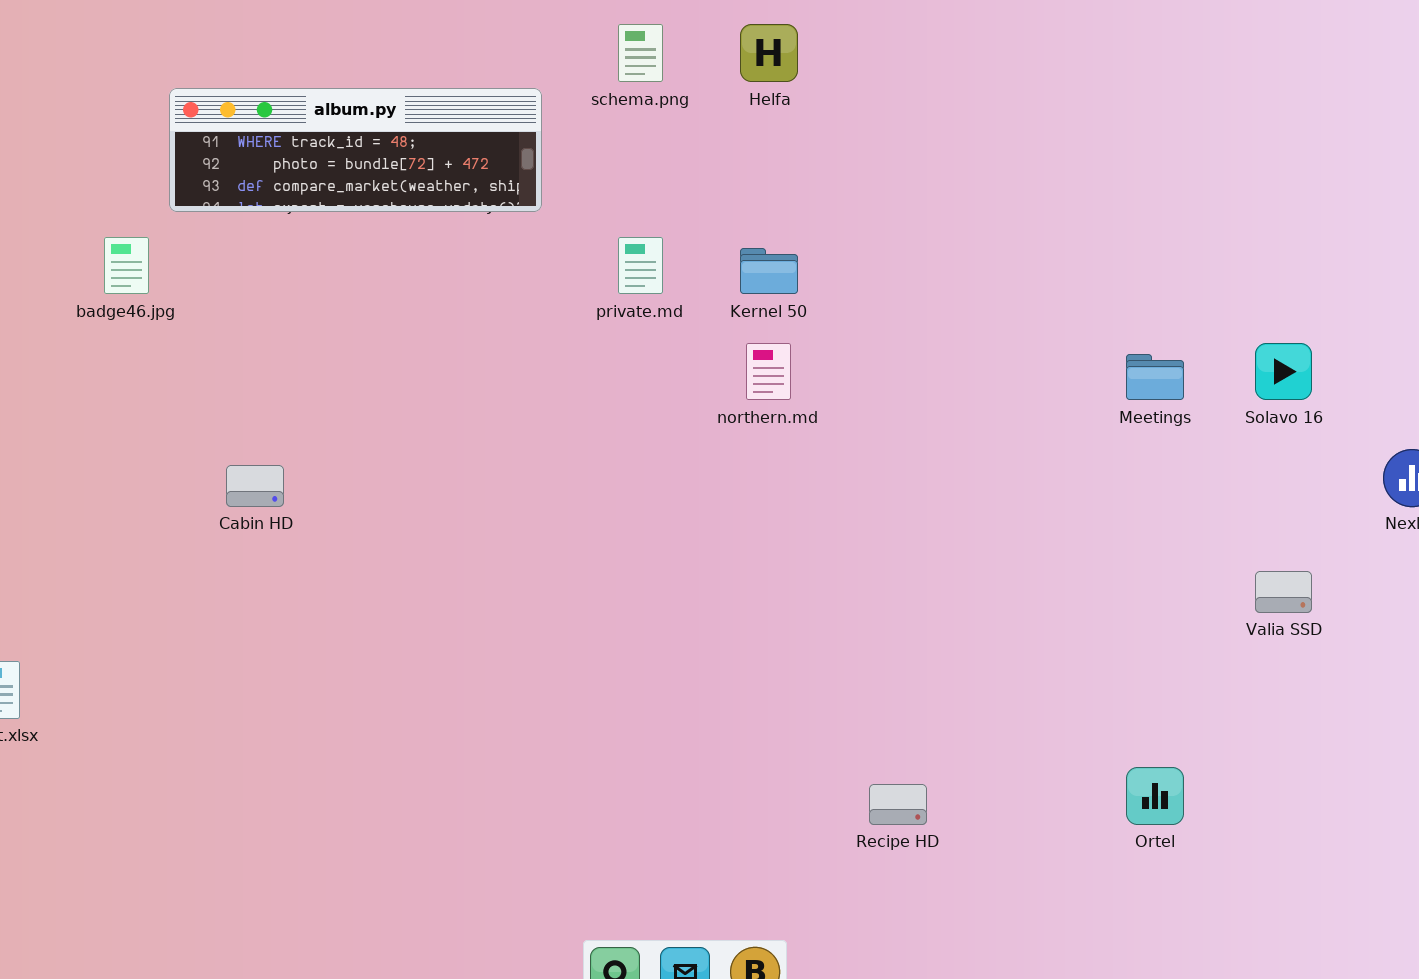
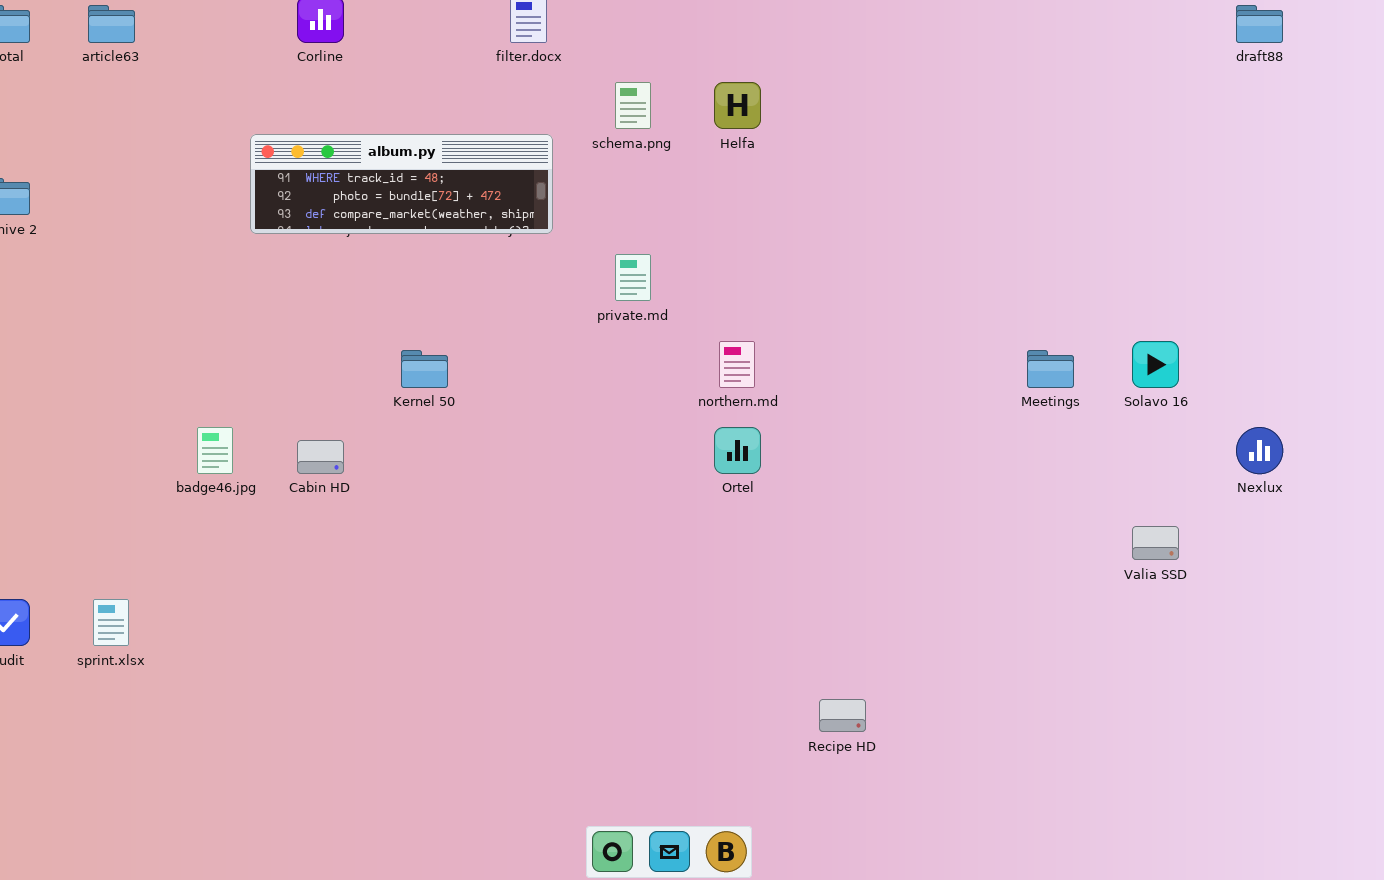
badge46.jpg: [104,237,149,294] -> [197,427,233,474], moved
Kernel 50: [740,248,798,294] -> [401,350,448,388], moved
Ortel: [1126,767,1184,825] -> [714,427,761,474], moved

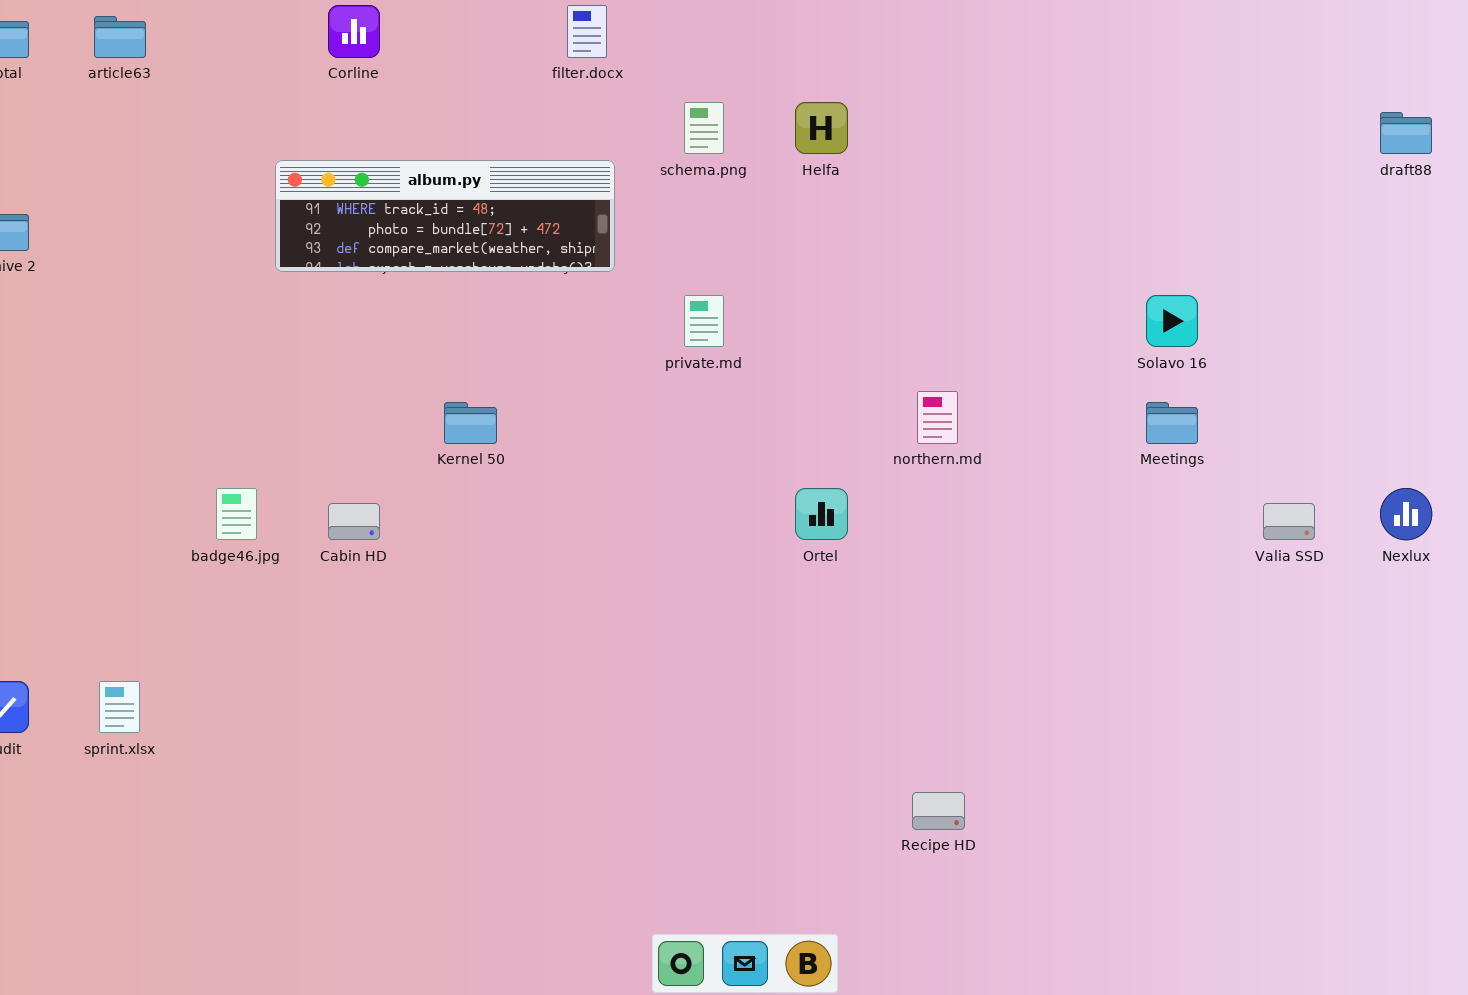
draft88: [1236,5,1283,43] -> [1380,112,1432,154], moved
northern.md: [719,341,755,388] -> [917,391,958,444], moved
Solavo 16: [1132,341,1179,388] -> [1146,295,1198,347], moved
Valia SSD: [1132,526,1179,560] -> [1263,503,1315,540], moved

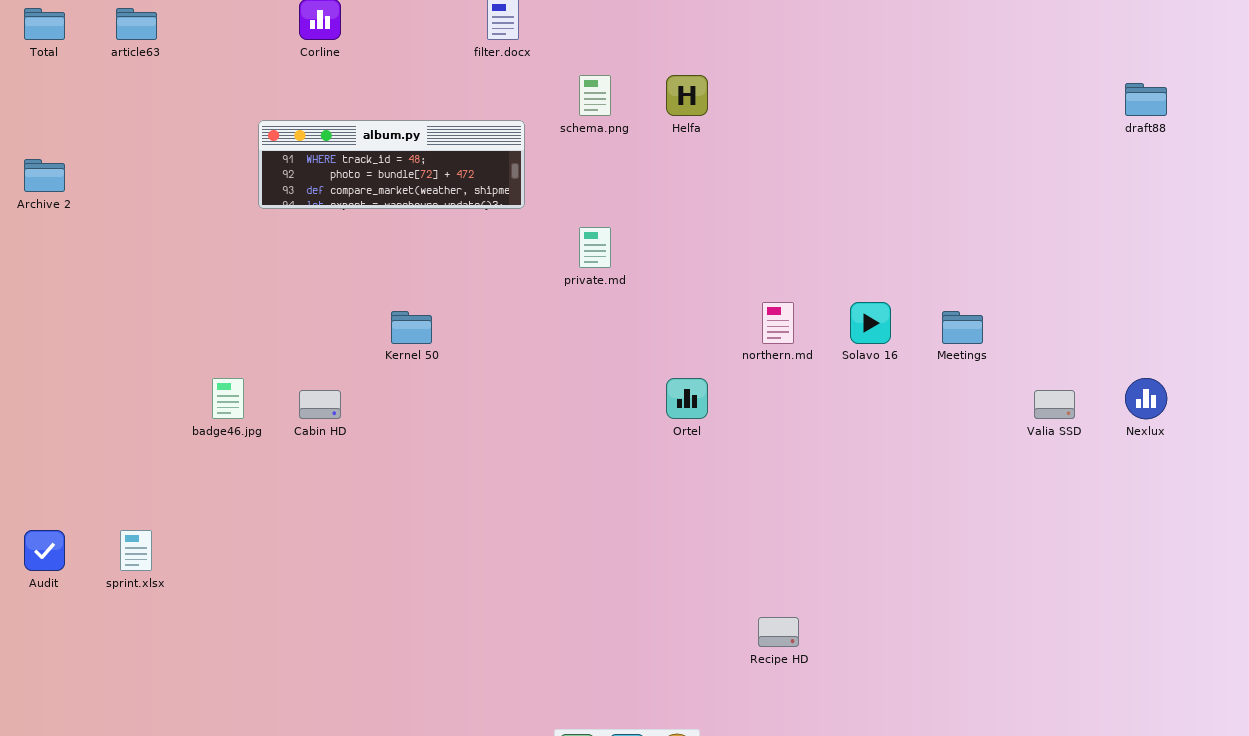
Solavo 16: [1146,295,1198,347] -> [850,302,891,344], moved

